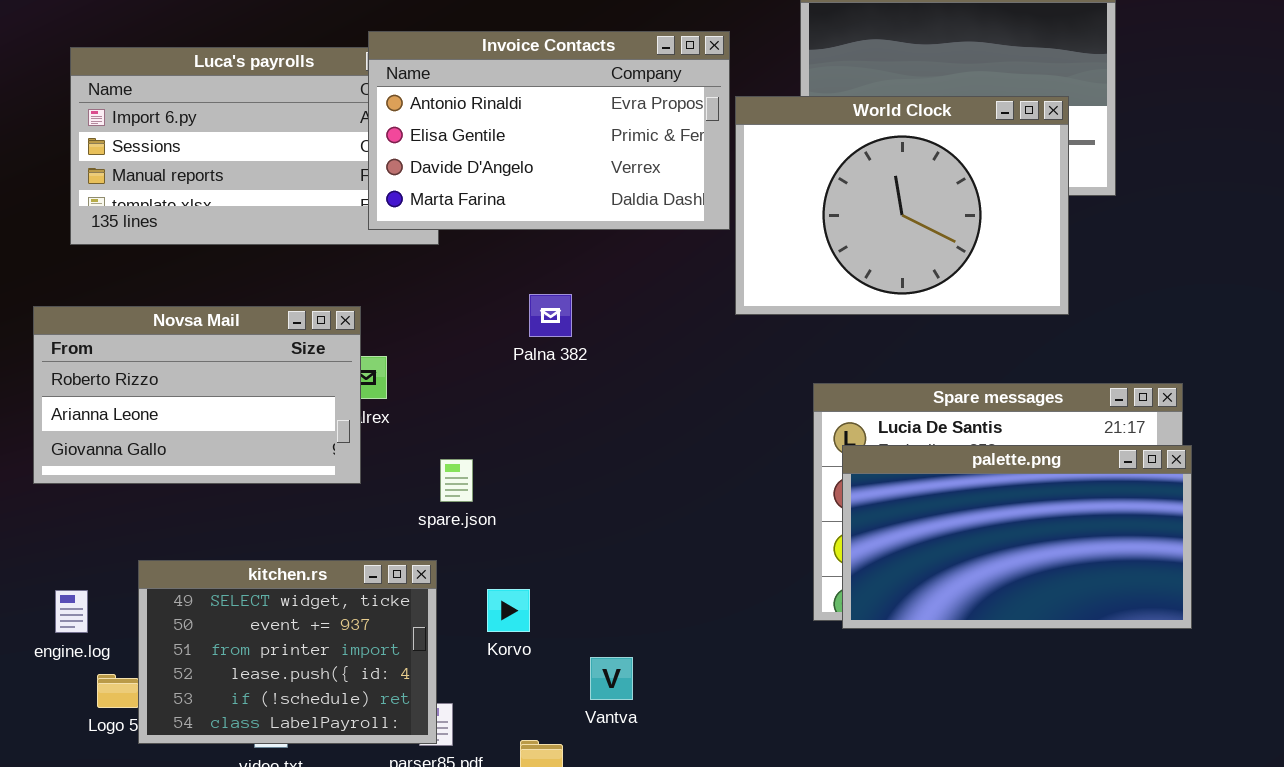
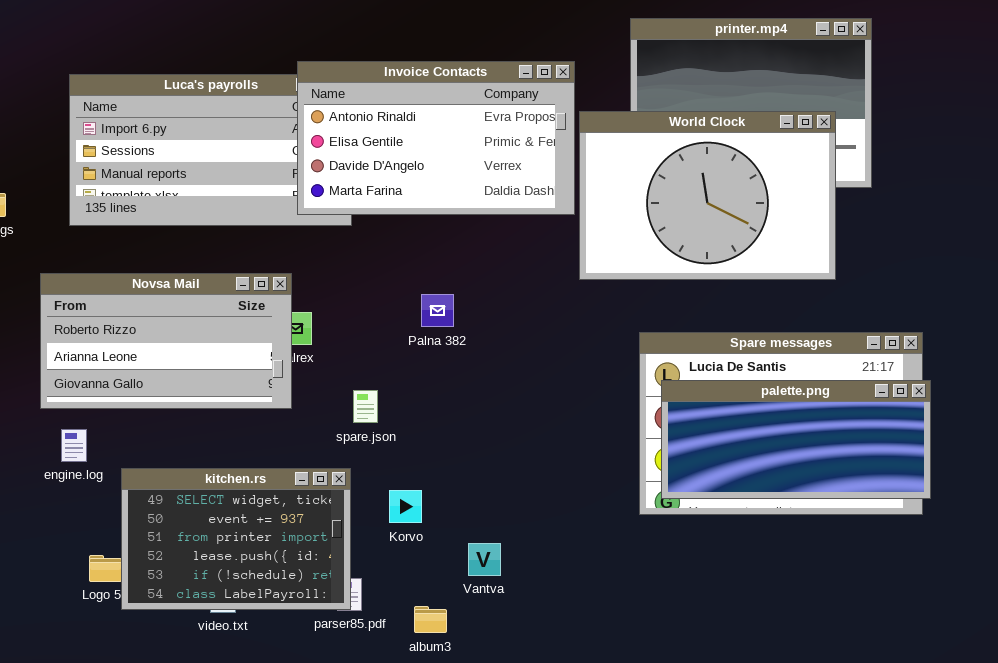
Palna 382: [529,294,572,337] -> [421,294,454,327], moved
palette.png: [842,445,1192,629] -> [661,380,931,499], resized
engine.log: [55,590,88,633] -> [61,429,87,462], moved

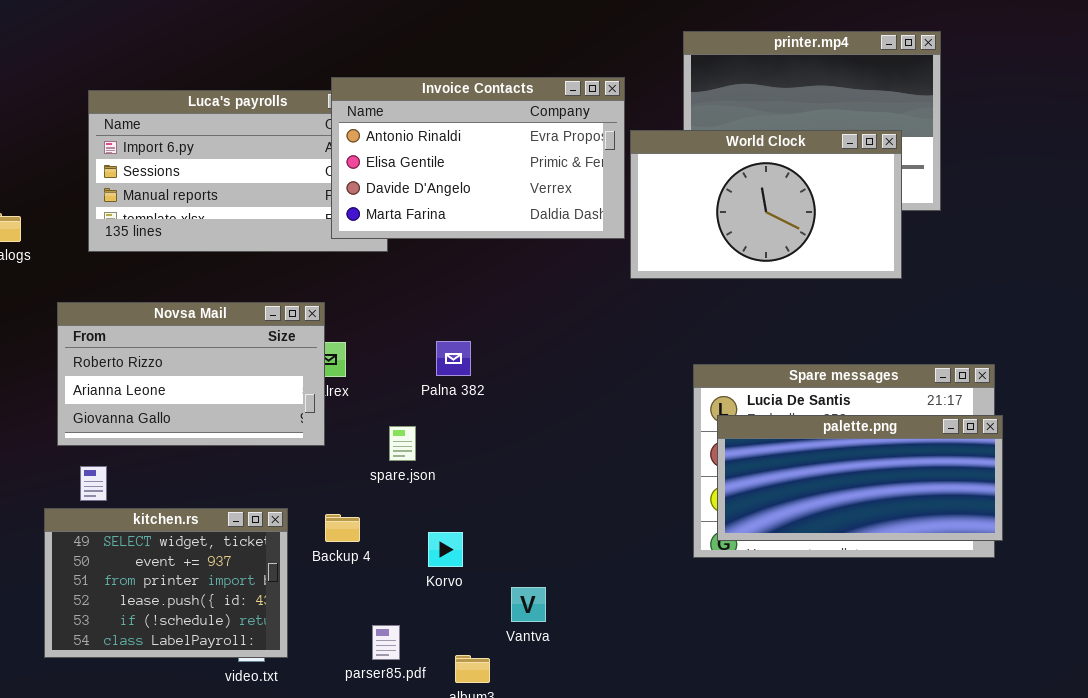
World Clock: [579,111,836,280] -> [630,130,902,279], resized
Palna 382: [421,294,454,327] -> [436,341,471,376], moved
kitchen.rs: [121,468,351,610] -> [44,508,288,658], moved

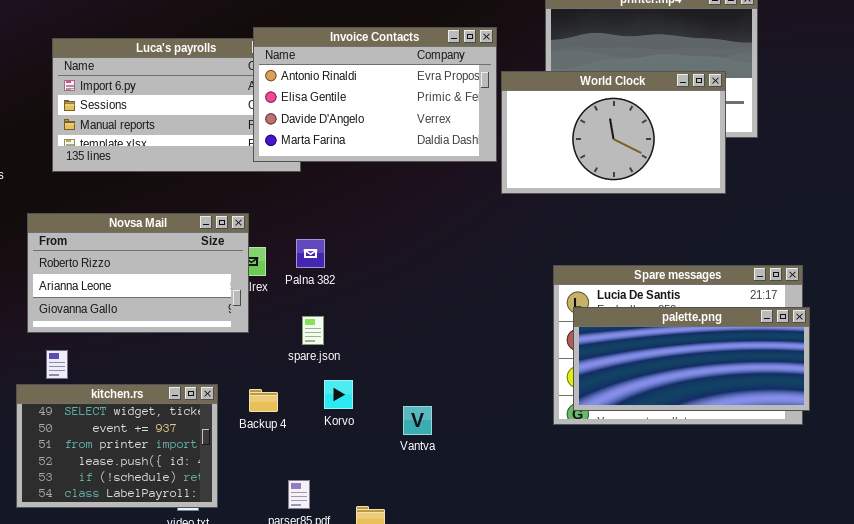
Palna 382: [436,341,471,376] -> [296,239,325,268], moved
Korvo: [428,532,463,567] -> [324,380,353,409], moved
Vantva: [511,587,546,622] -> [403,406,432,435], moved

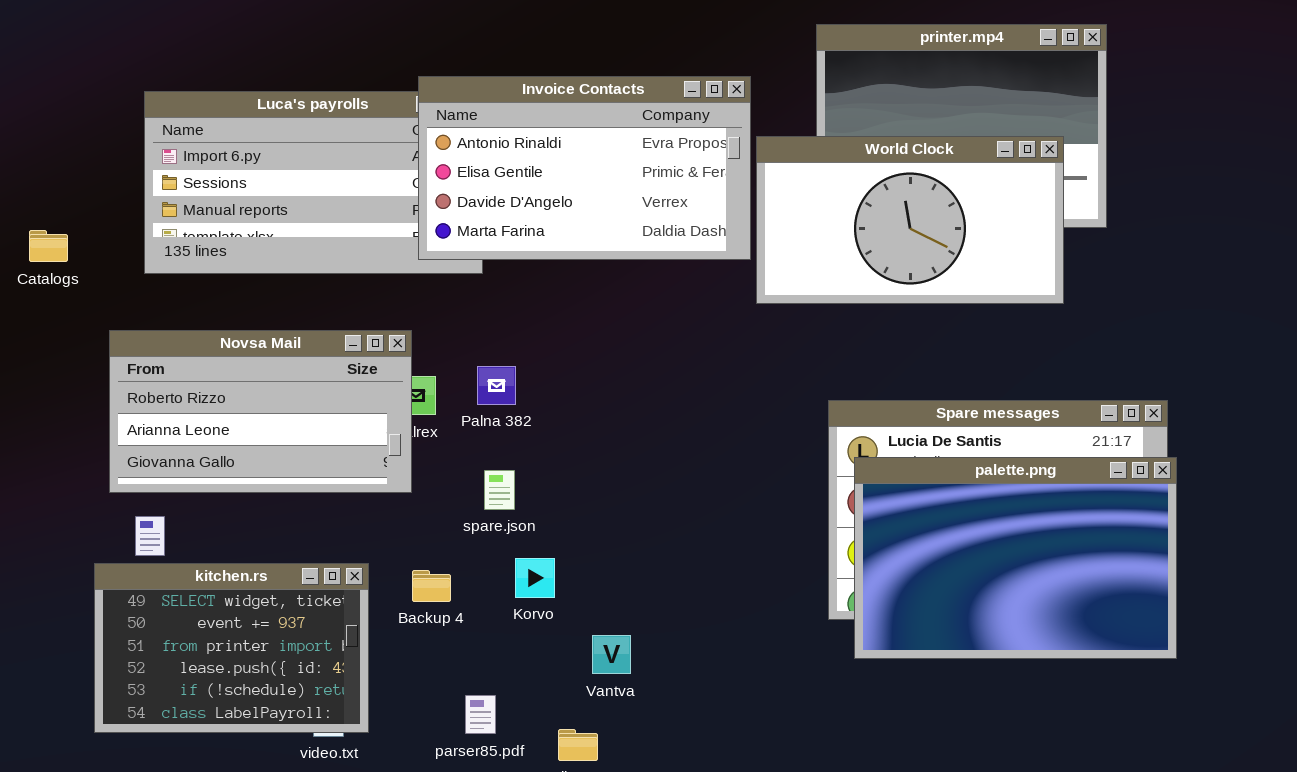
palette.png: [573,307,810,411] -> [854,457,1177,659], resized
Vantva: [403,406,432,435] -> [592,635,631,674], moved

